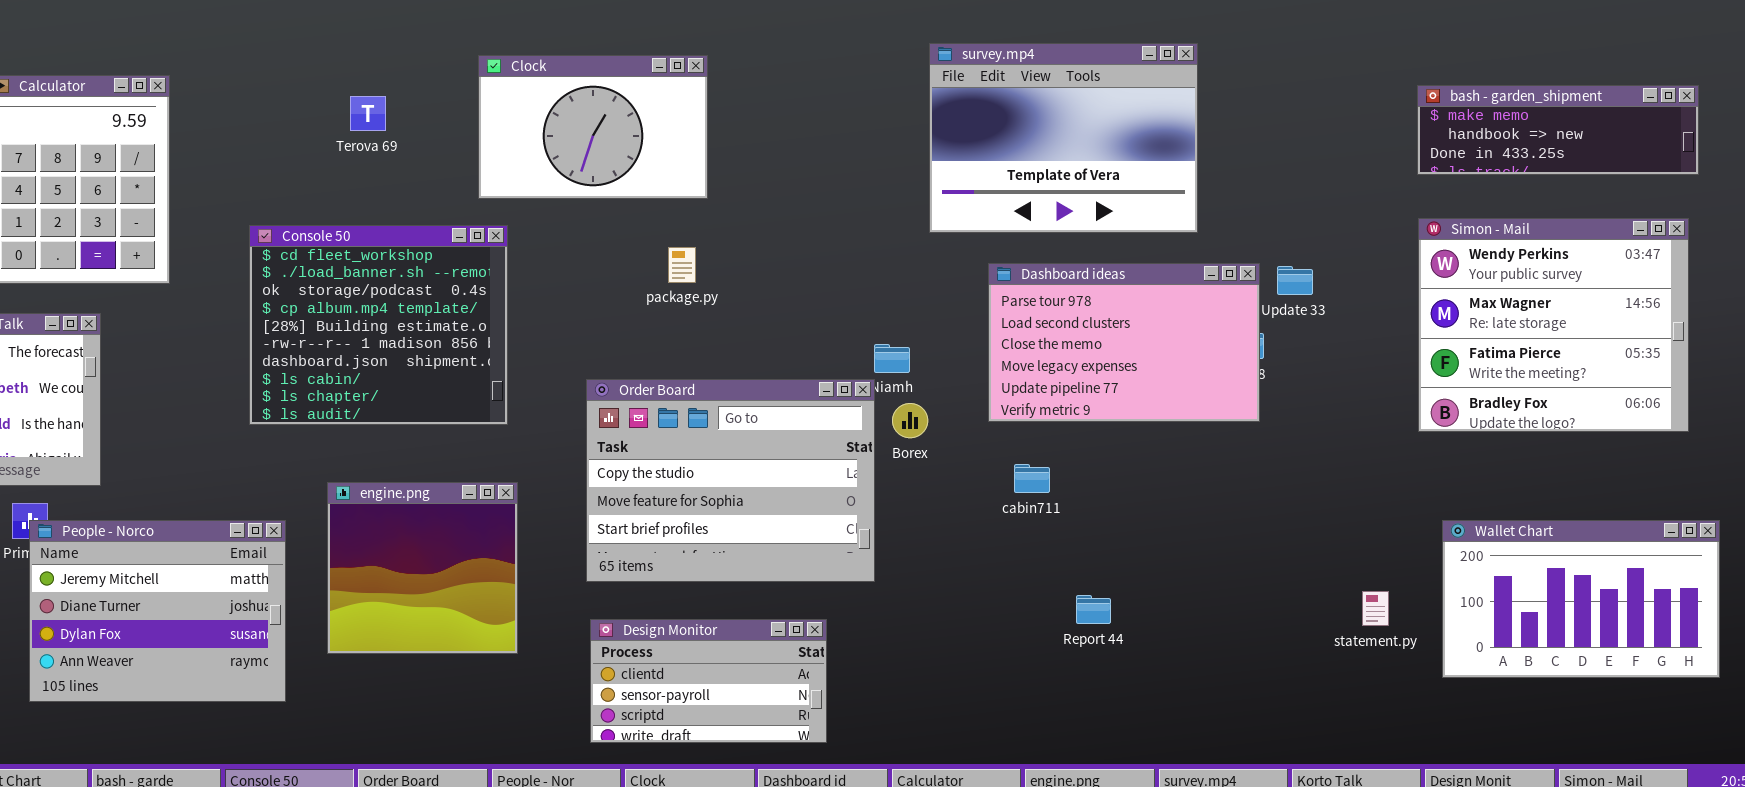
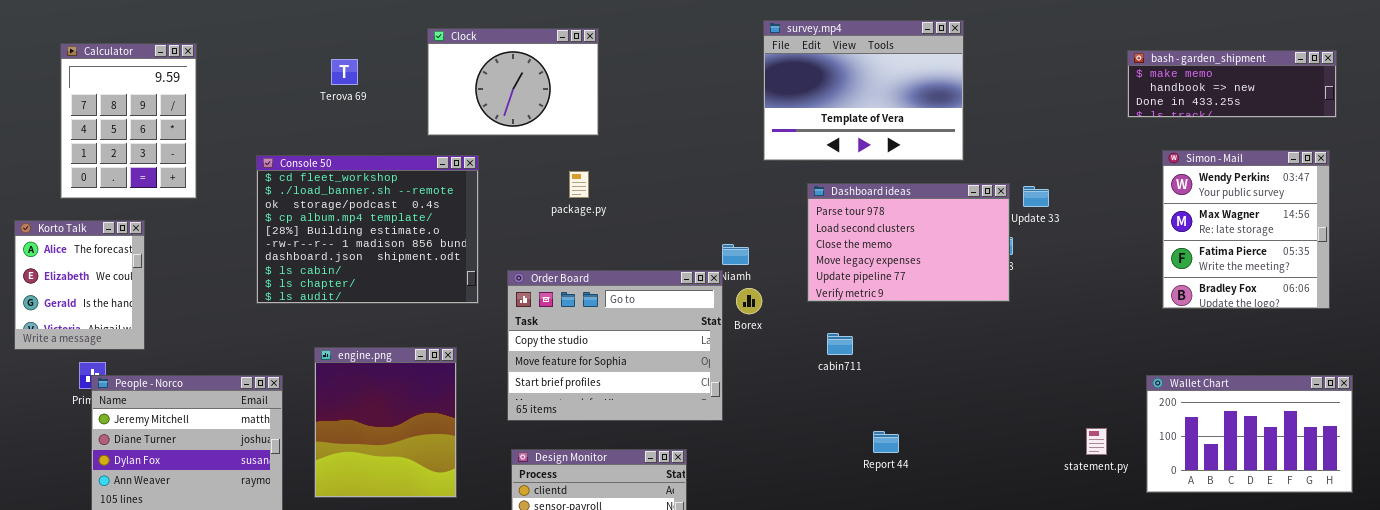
Simon - Mail: [1418,218,1689,432] -> [1162,150,1330,309], resized
Console 50: [249,225,508,425] -> [256,155,479,304], resized
engine.png: [327,482,518,654] -> [314,347,457,498], resized

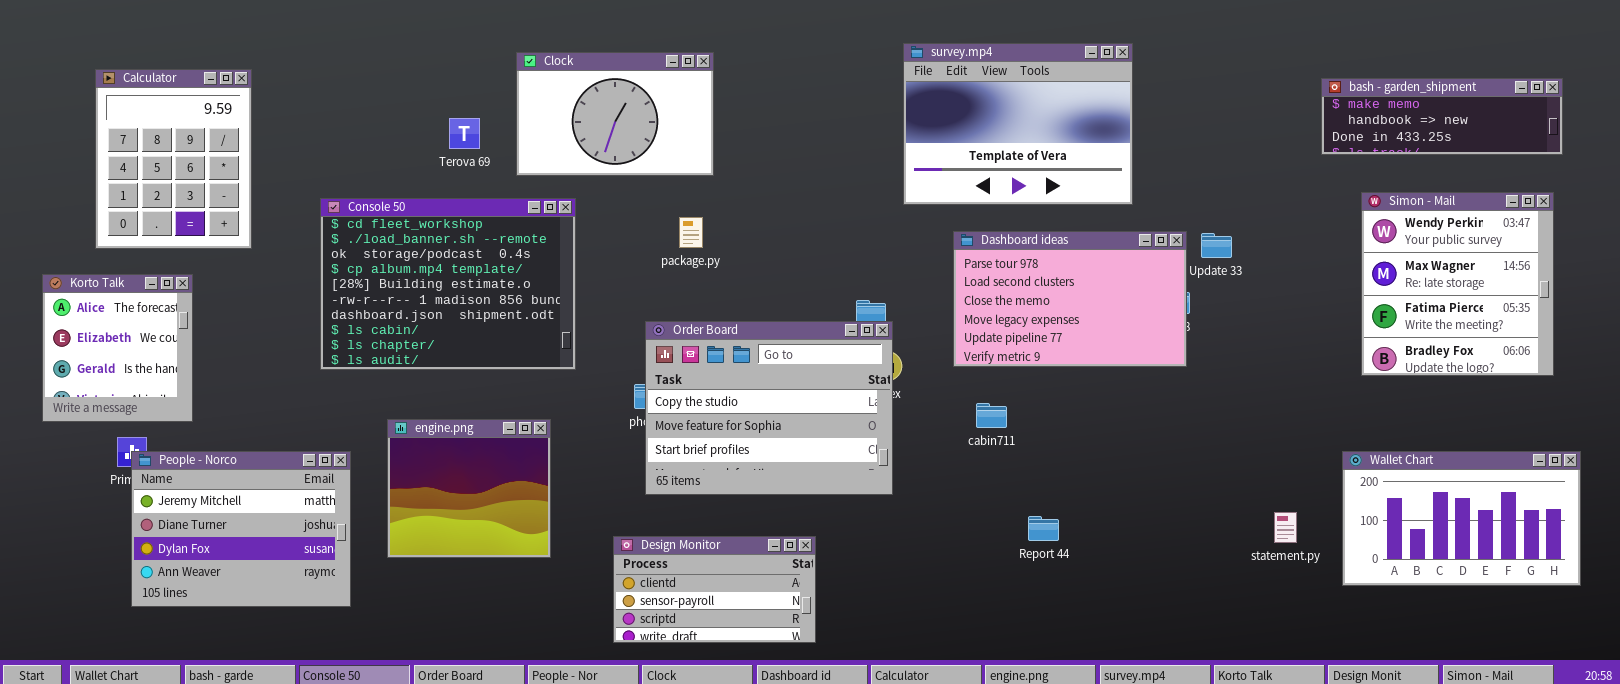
Terova 69: [331,59,358,85] -> [449,118,480,149], moved
Order Board: [507,270,723,421] -> [645,321,893,495], moved
engine.png: [314,347,457,498] -> [387,419,551,558], resized

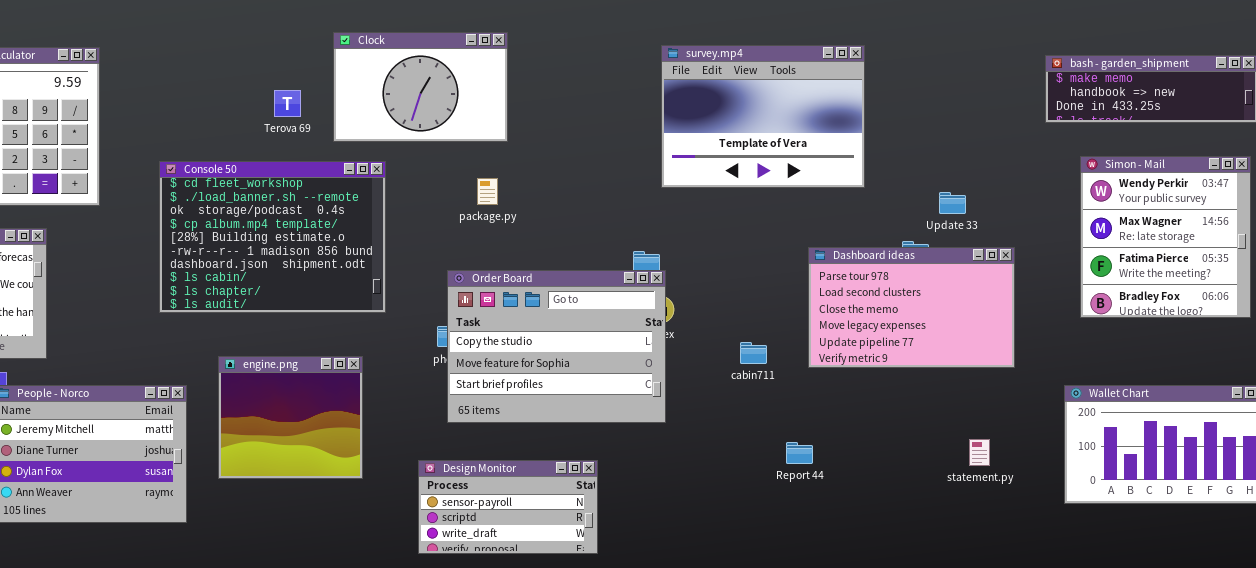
survey.mp4: [903,43,1133,205] -> [661,45,865,188], moved
Dashboard ideas: [953,231,1187,367] -> [808,247,1015,368], moved
statement.py: [1274,512,1297,543] -> [969,439,990,466], moved
Design Monitor: [613,536,816,643] -> [418,460,598,554], scrolled down 1 row

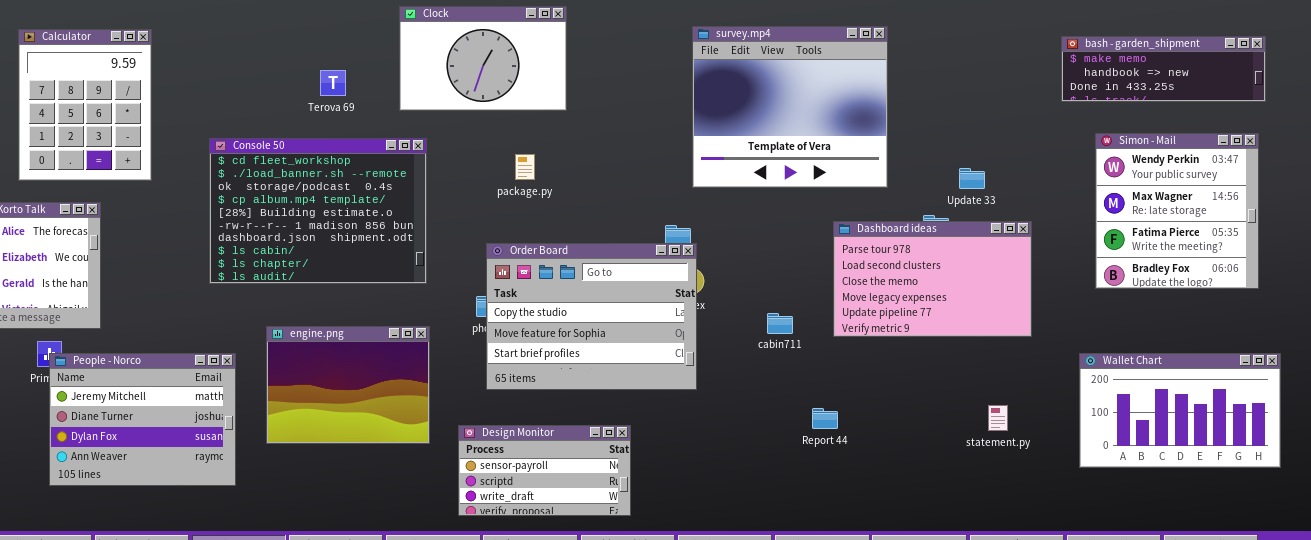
Clock: [333,32,508,142] -> [399,6,567,111], moved
survey.mp4: [661,45,865,188] -> [692,26,888,188], resized
engine.png: [218,356,363,479] -> [266,326,430,444], resized

